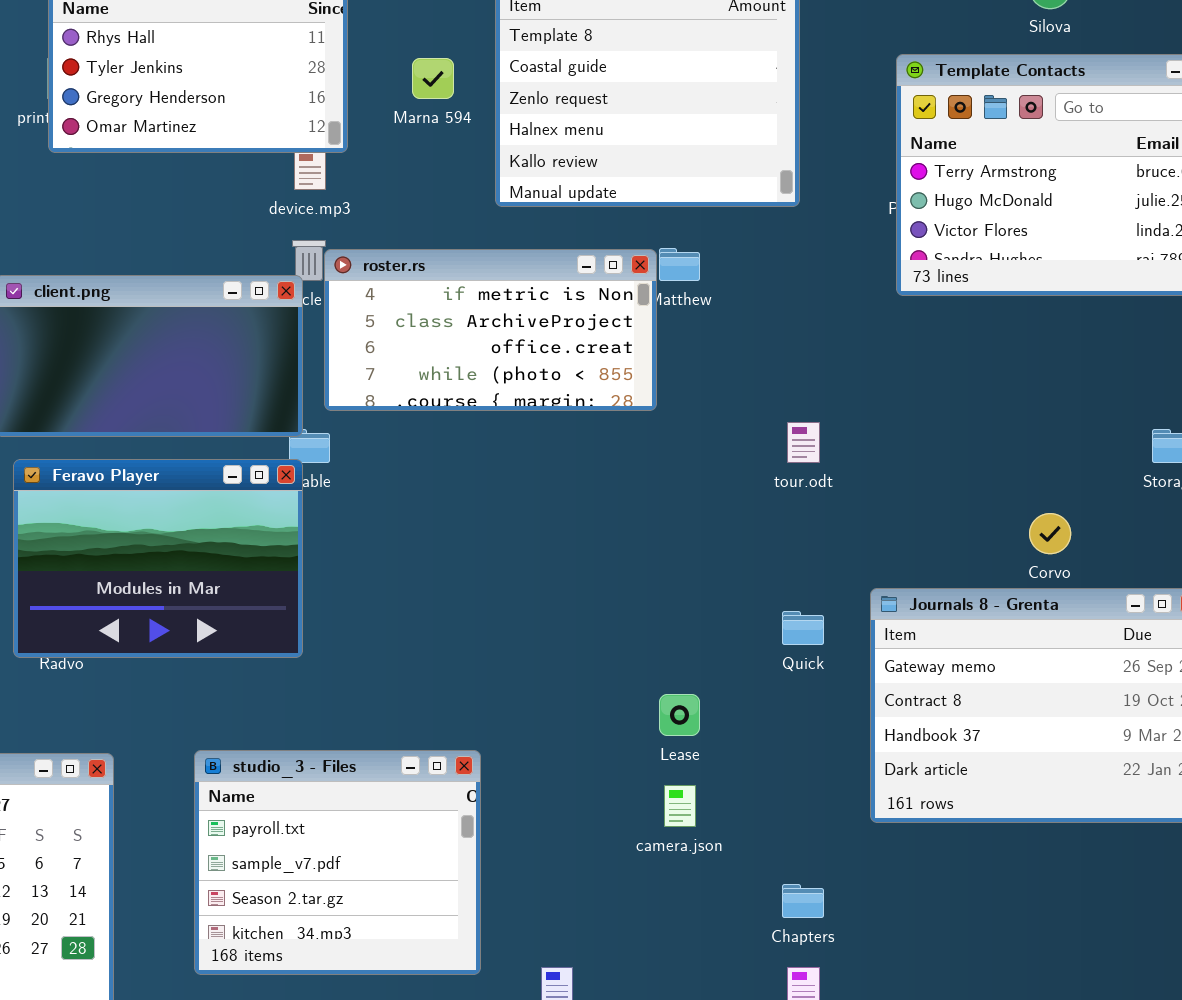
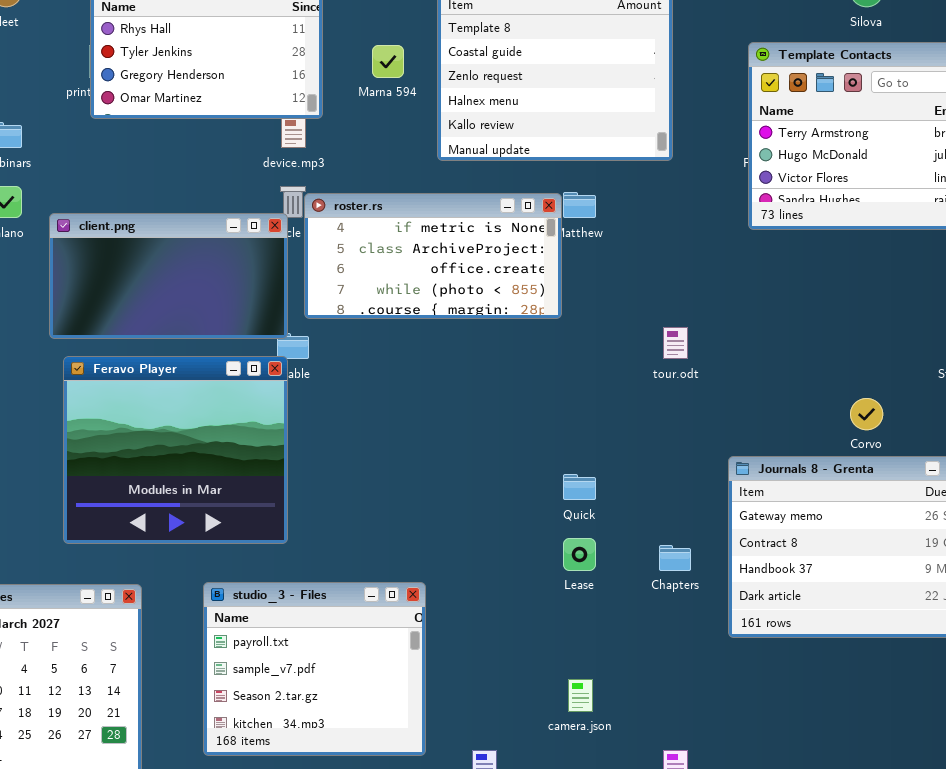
Feravo Player: [13,459,303,658] -> [63,356,288,544], resized
Quick: [782,611,824,645] -> [563,474,596,500], moved
camera.json: [664,785,696,827] -> [568,679,593,712], moved
Chapters: [782,884,824,918] -> [659,545,691,571], moved

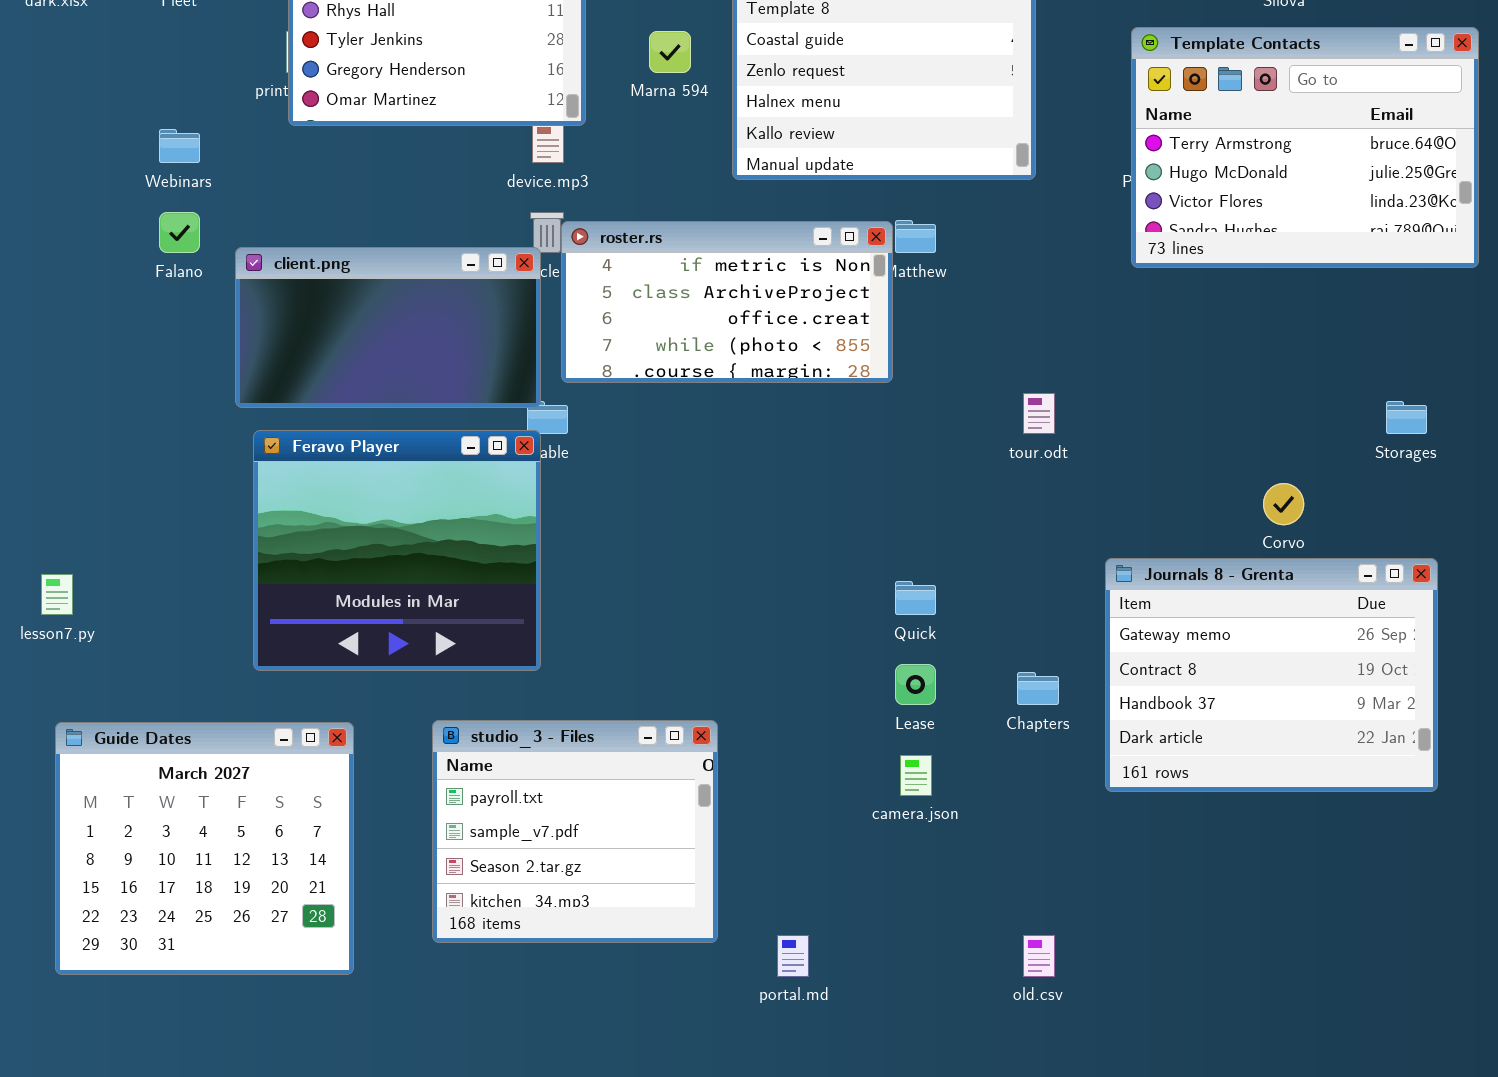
camera.json: [568,679,593,712] -> [900,755,932,796], moved

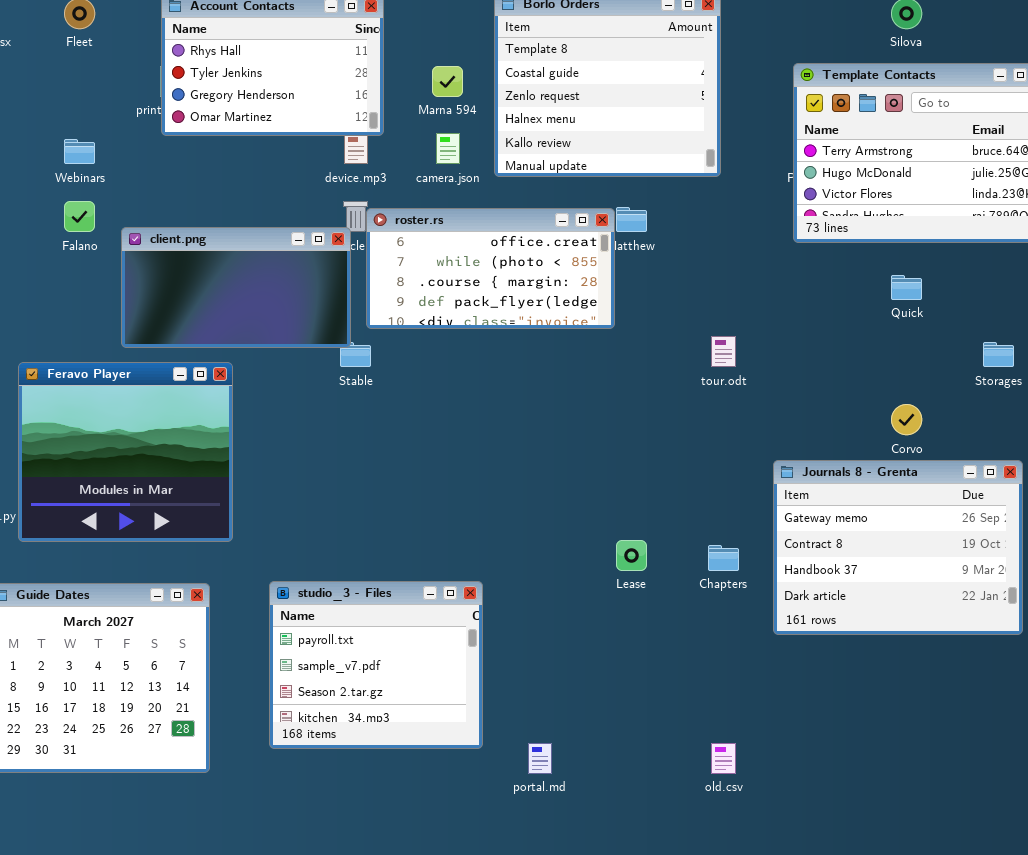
roster.rs: [561,221,893,383] -> [366,208,615,329], scrolled down 2 rows
Feravo Player: [253,430,541,671] -> [18,362,233,542], moved
Quick: [895,581,936,615] -> [891,275,922,300], moved
camera.json: [900,755,932,796] -> [436,133,460,164], moved

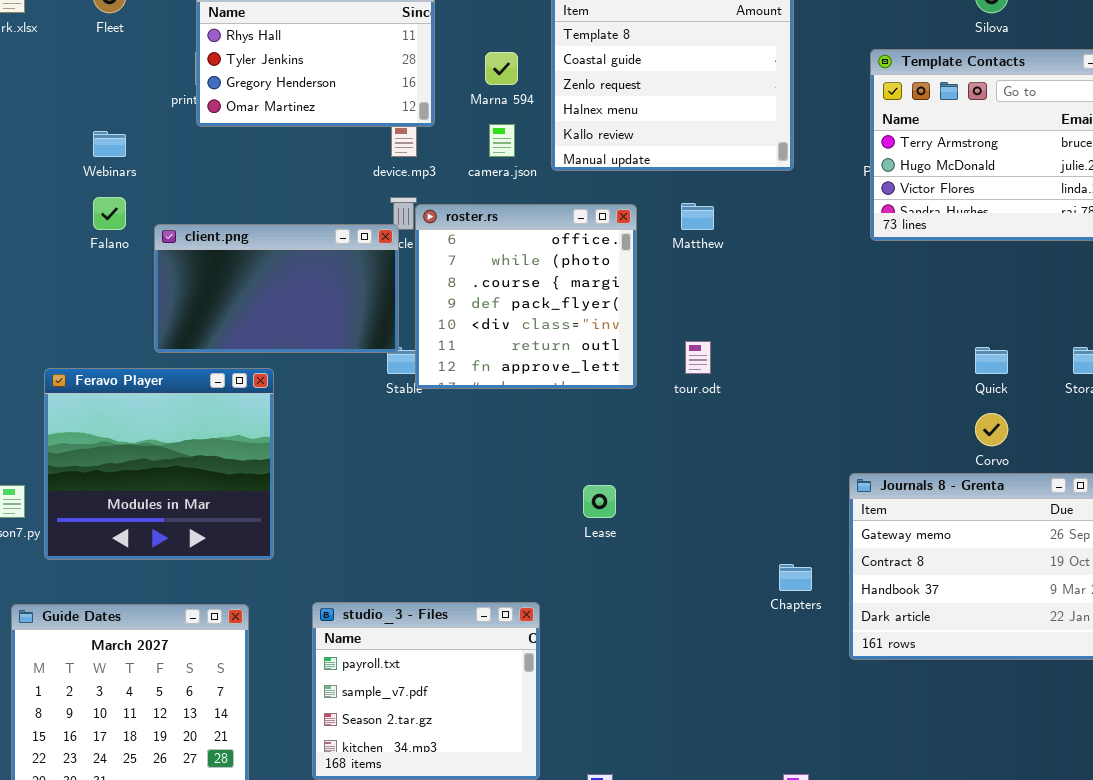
roster.rs: [366,208,615,329] -> [415,204,637,389], resized
Quick: [891,275,922,300] -> [975,347,1008,374], moved
tour.odt: [711,336,736,367] -> [685,341,711,374], moved
Lease: [616,540,647,571] -> [583,485,616,518], moved

